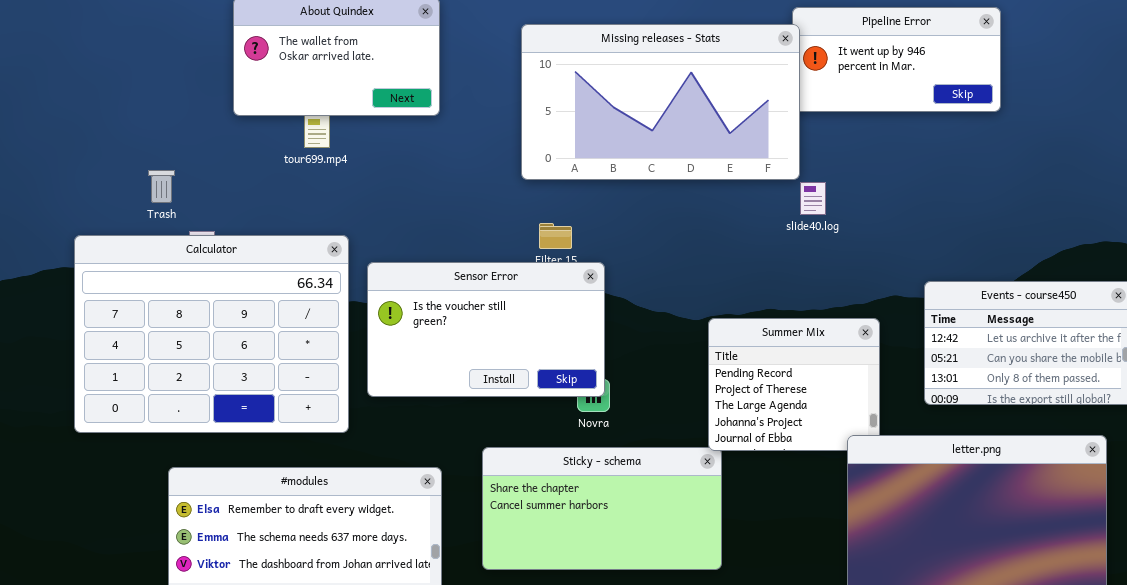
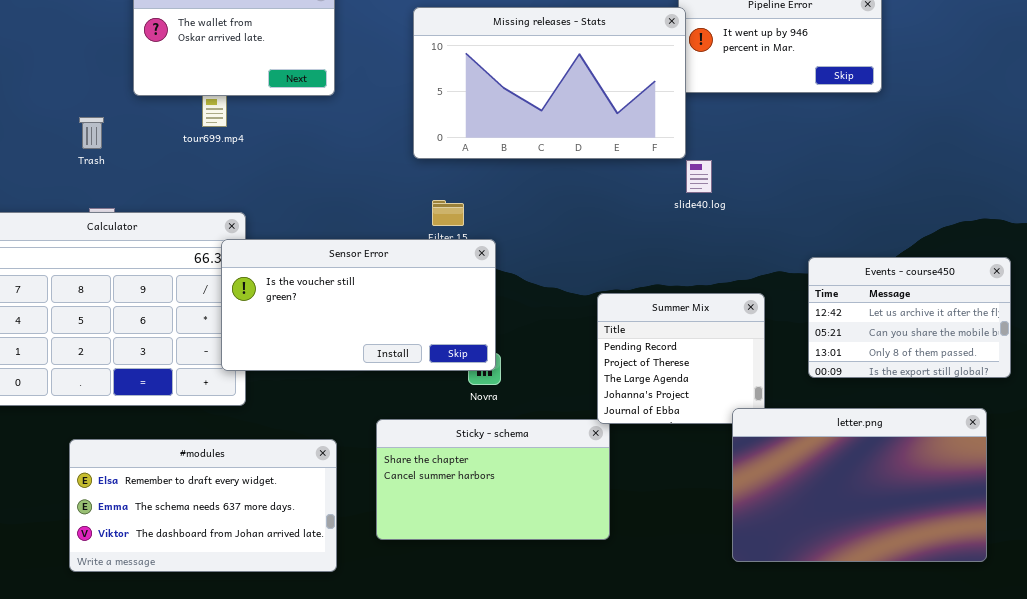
Trash: [148,170,175,203] -> [79,117,104,149], moved
Sensor Error: [367,262,605,397] -> [221,239,496,371], resized

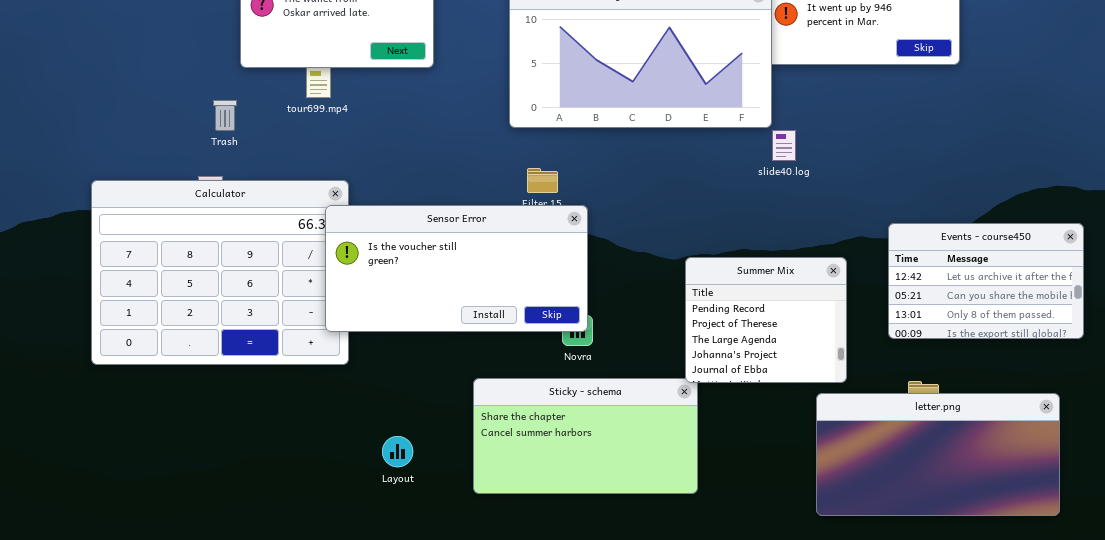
Trash: [79,117,104,149] -> [213,100,237,131], moved
letter.png: [732,408,987,562] -> [816,393,1060,516], resized
#modules: [69,439,337,572] -> none, closed

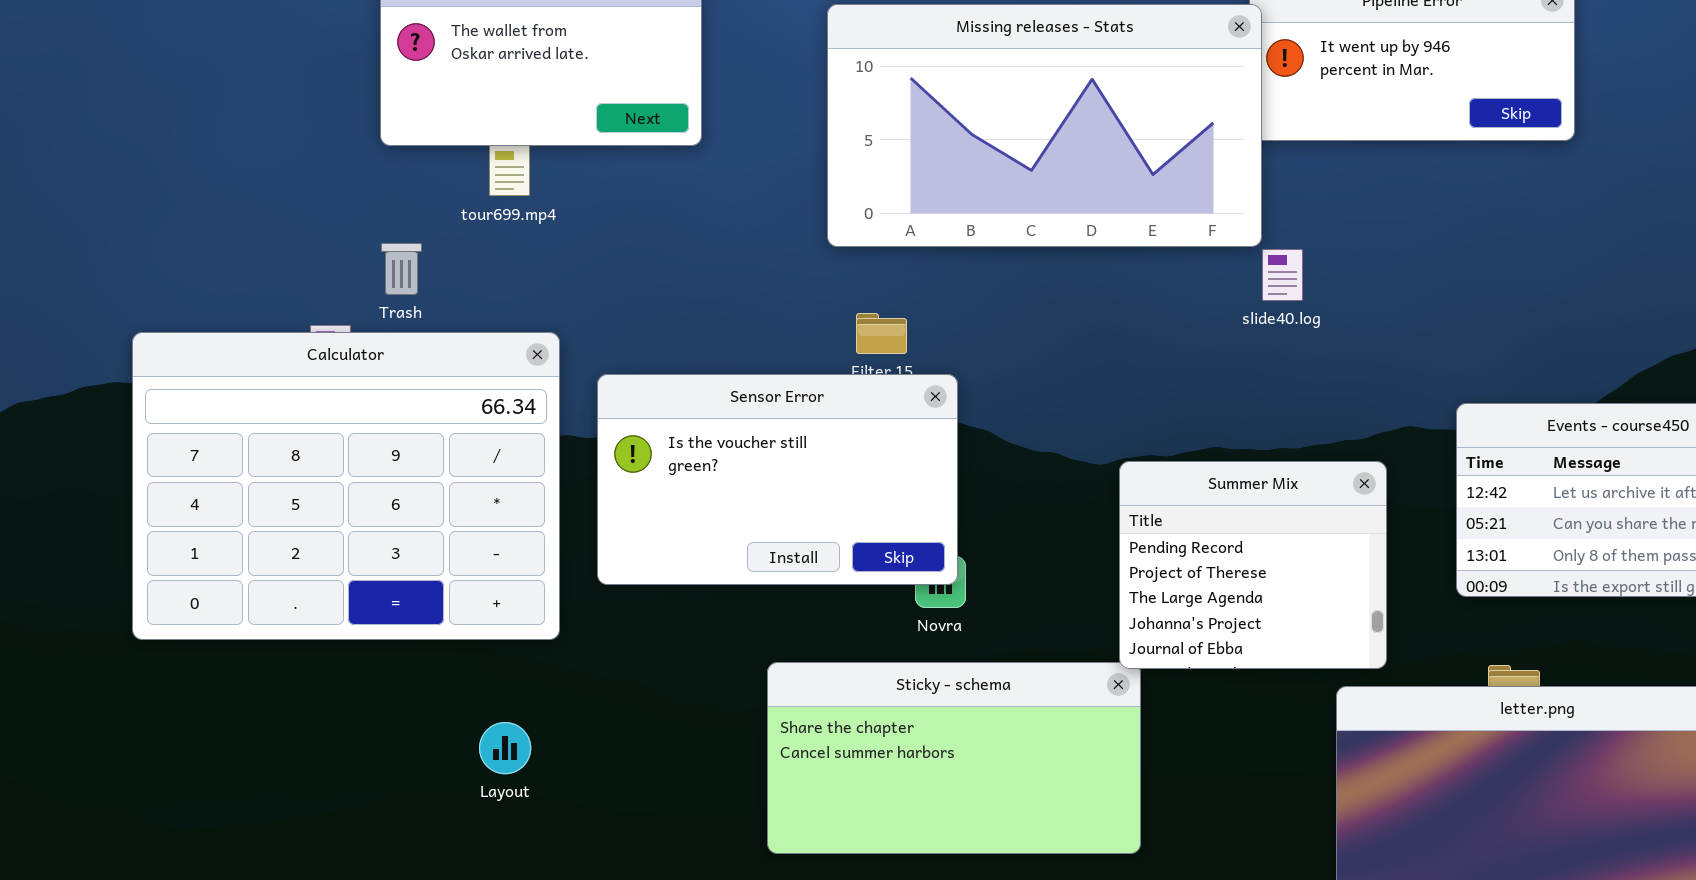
Trash: [213,100,237,131] -> [381,243,422,295], moved
Sensor Error: [325,205,588,332] -> [597,374,958,585], resized
Layout: [382,436,413,467] -> [479,722,531,774], moved

